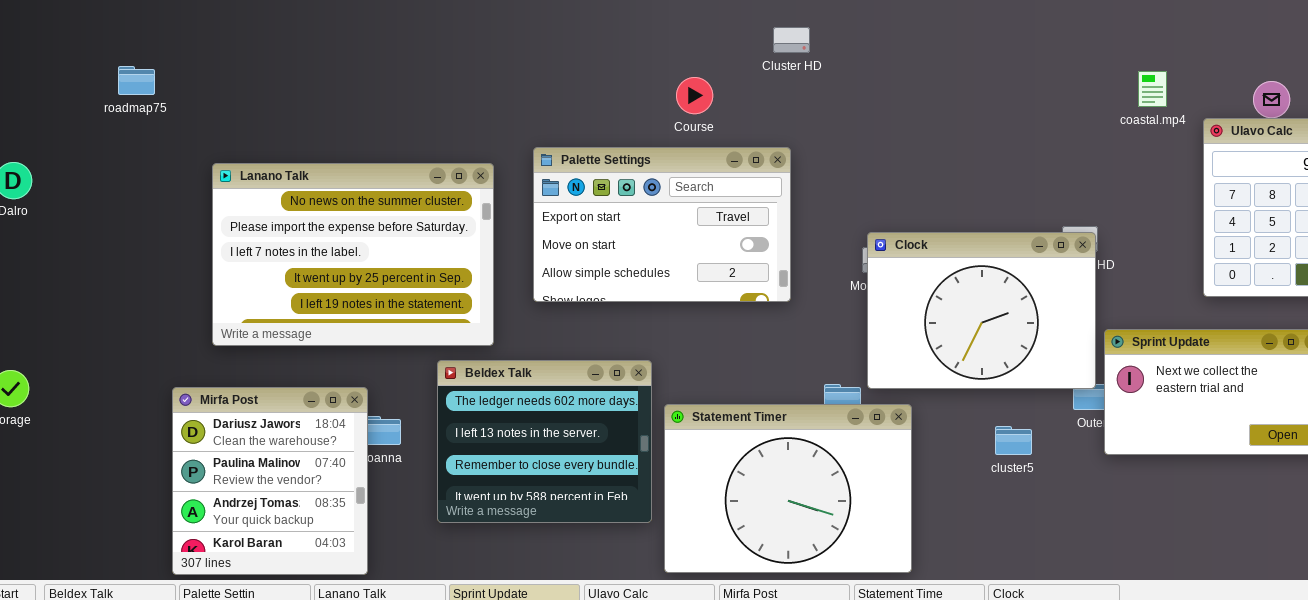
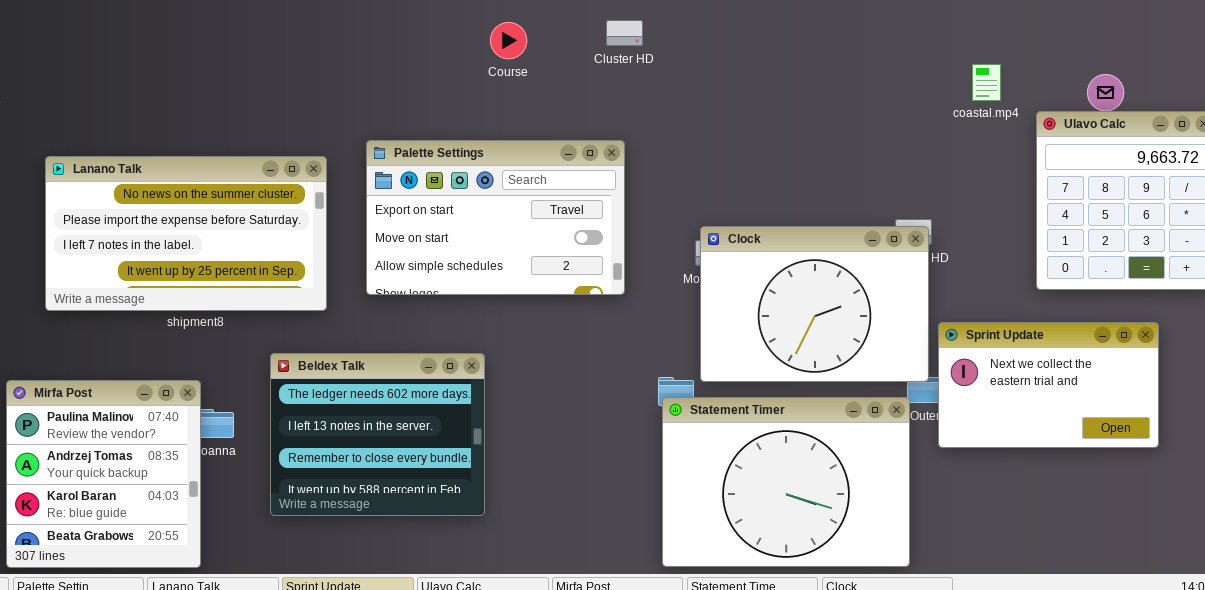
Course: [676,77,713,114] -> [490,22,527,59], moved
Lanano Talk: [212,163,494,346] -> [45,156,327,311], resized
Mirfa Post: [172,387,368,575] -> [6,380,201,568], scrolled down 1 row
Statement Timer: [664,404,912,573] -> [662,397,910,567], moved

